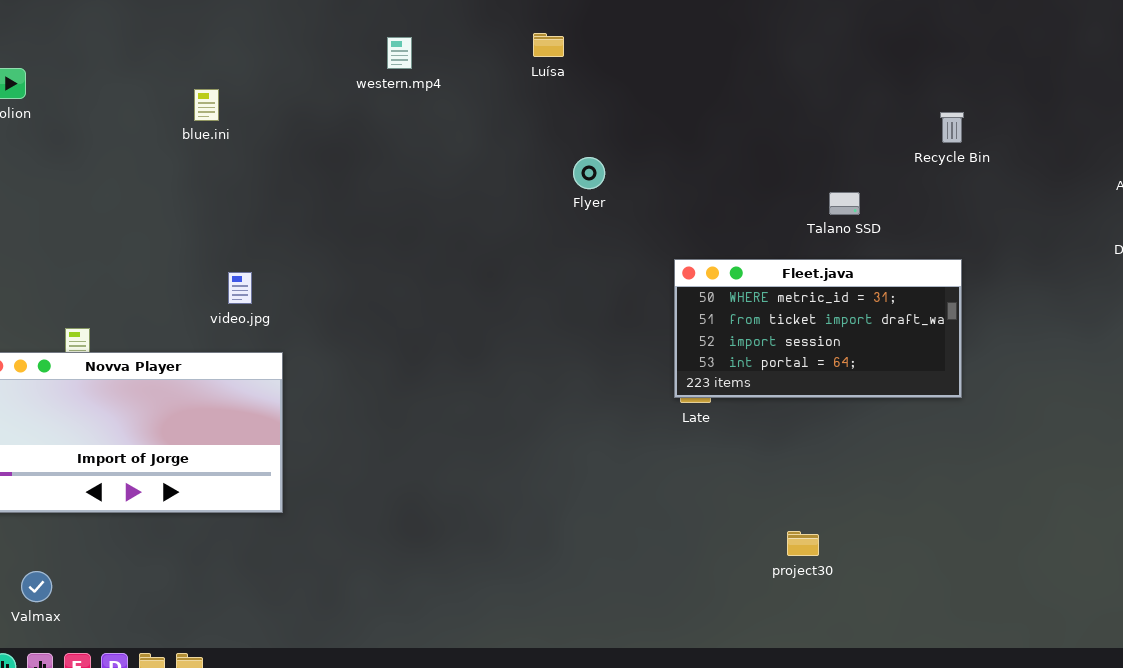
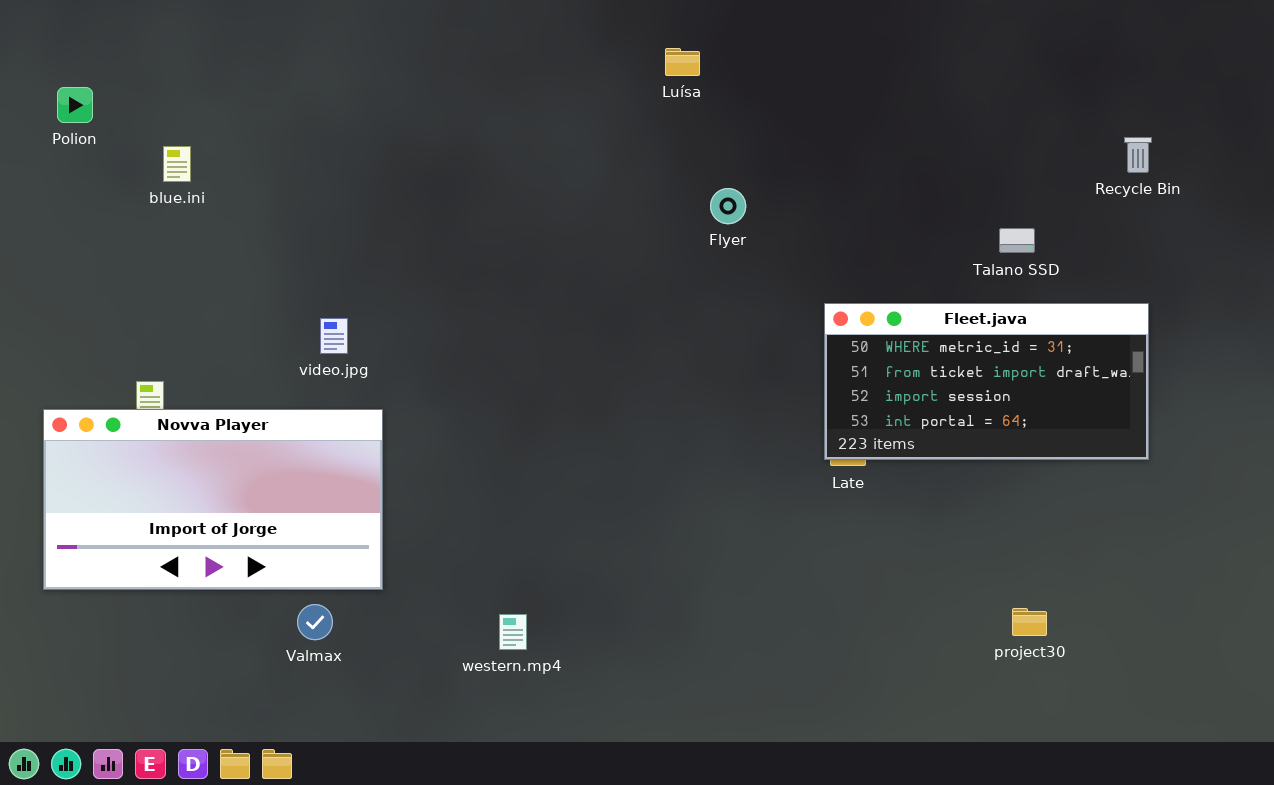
western.mp4: [387,37,412,69] -> [499,614,527,650], moved
blue.ini: [194,89,219,121] -> [163,146,191,182], moved
project30: [787,531,819,556] -> [1012,608,1047,636], moved
Valmax: [21,571,52,602] -> [297,604,333,640], moved

